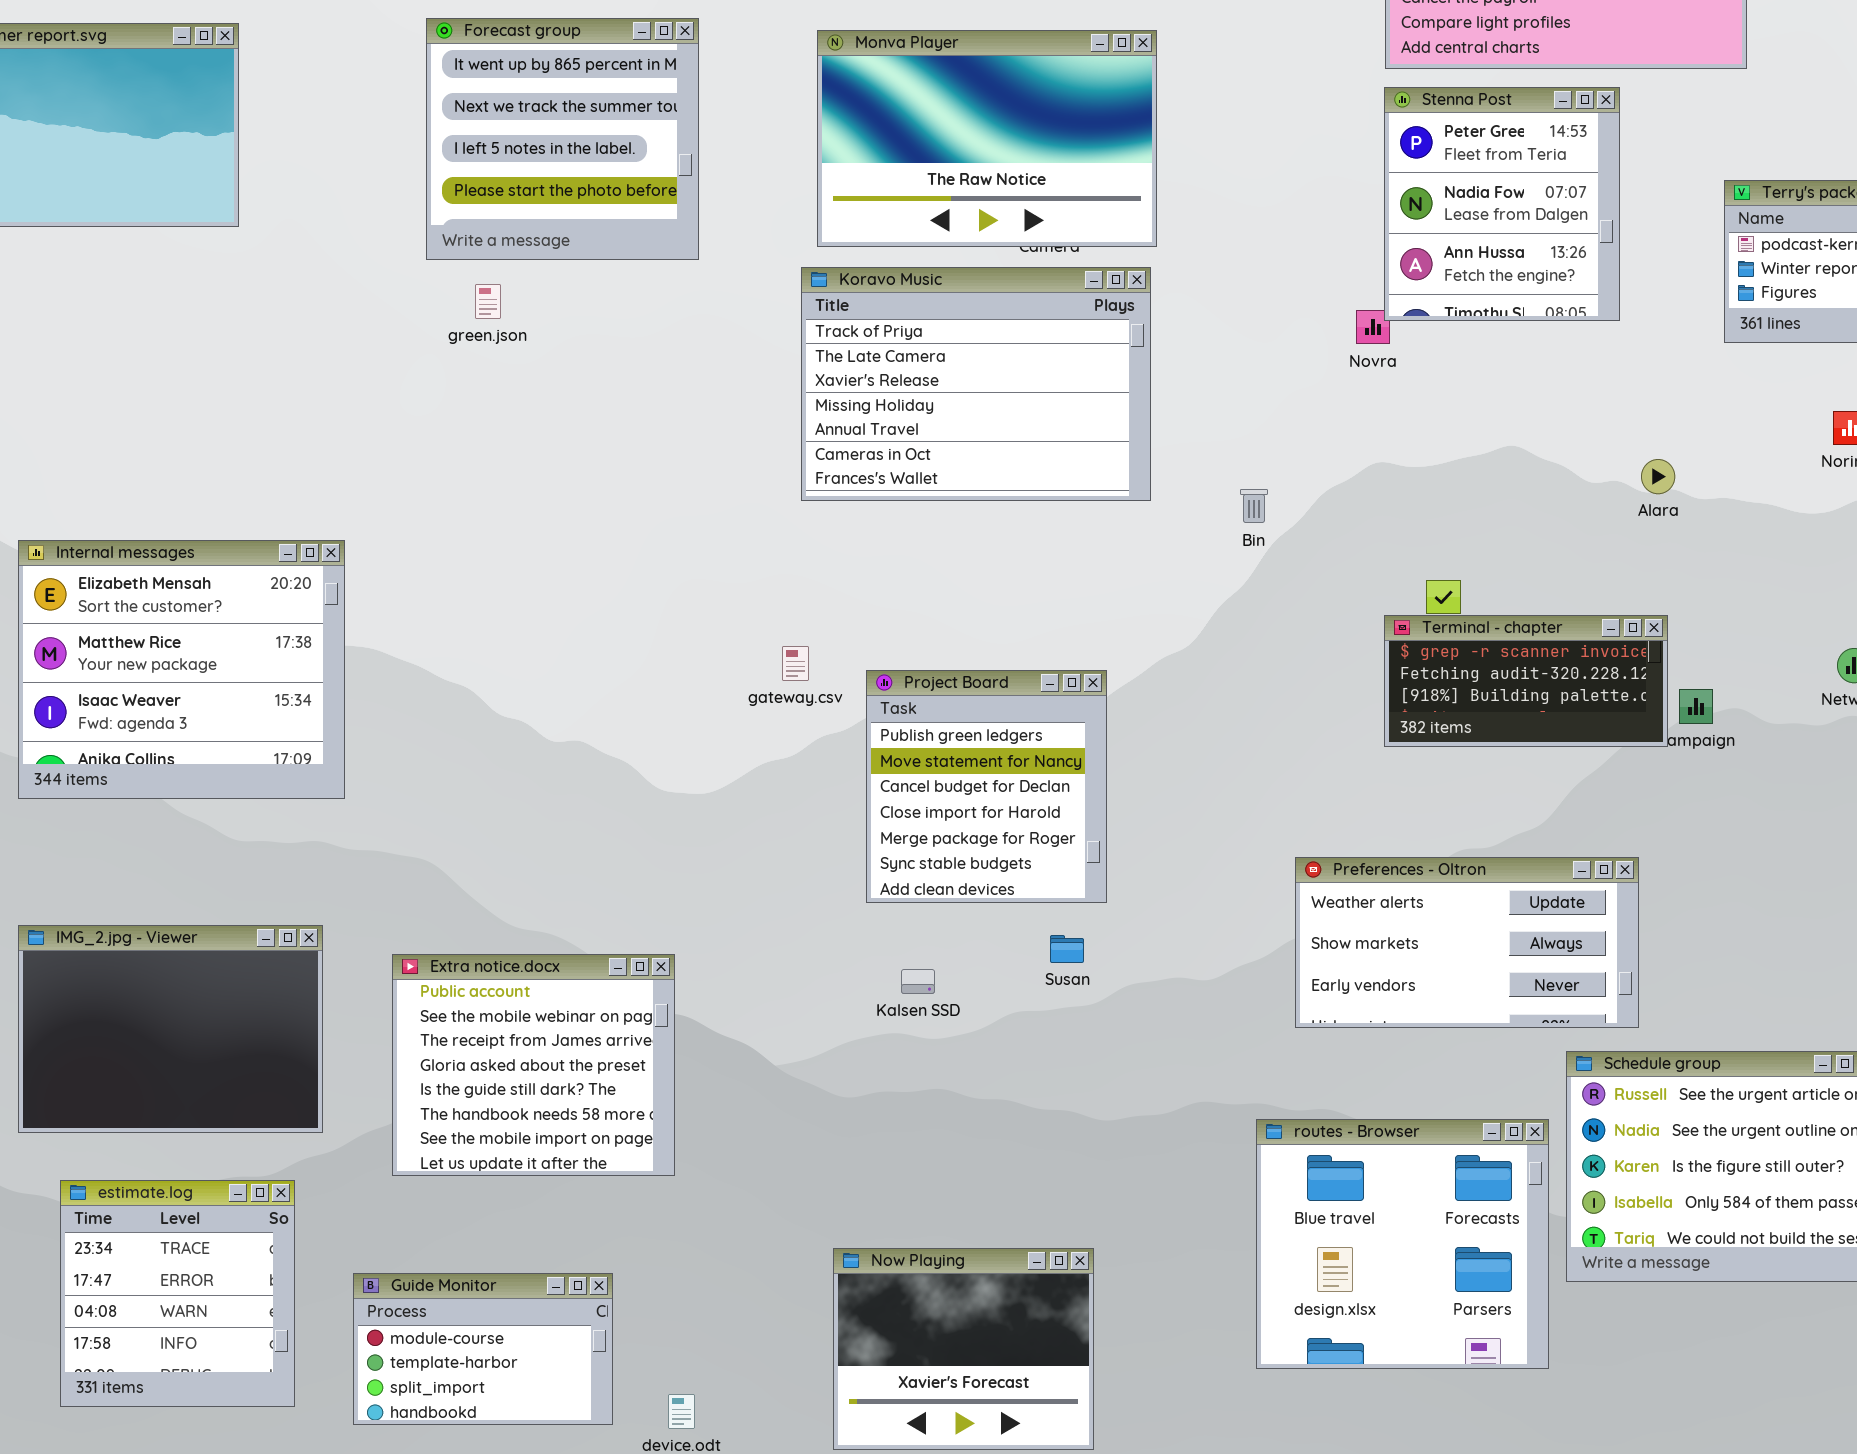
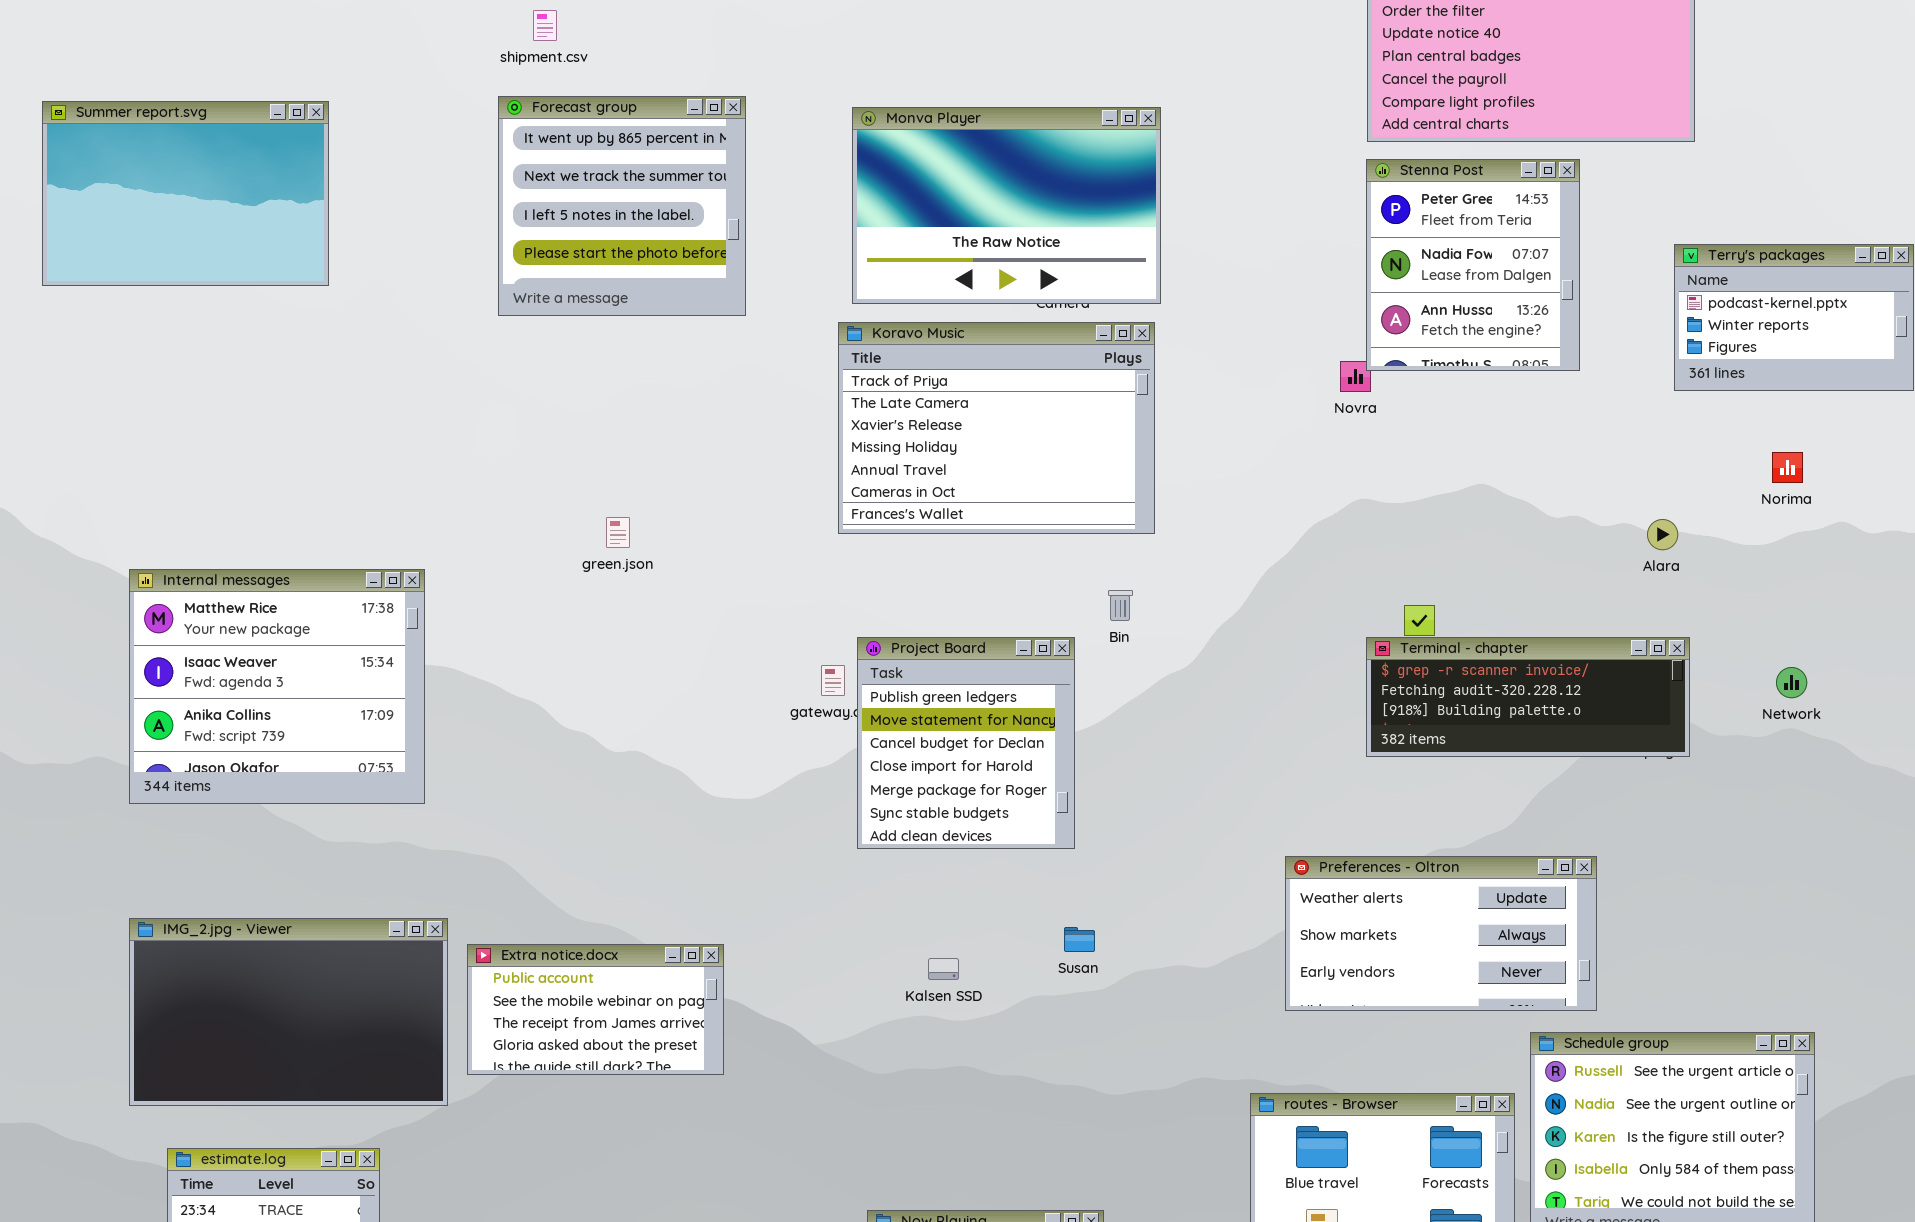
green.json: [475,284,501,319] -> [606,517,630,548], moved
Alara: [1641,459,1675,494] -> [1647,519,1678,550], moved
Bin: [1240,489,1268,523] -> [1108,590,1133,621], moved
Internal messages: [18,540,345,799] -> [129,569,425,804], scrolled down 1 row
Terminal - chapter: [1384,615,1668,747] -> [1366,637,1690,757], resized
Project Board: [866,670,1107,903] -> [857,637,1075,849], moved
IMG_2.jpg - Viewer: [18,925,323,1133] -> [129,918,448,1106], resized
Extra notice.docx: [392,954,675,1176] -> [467,944,724,1075], resized

